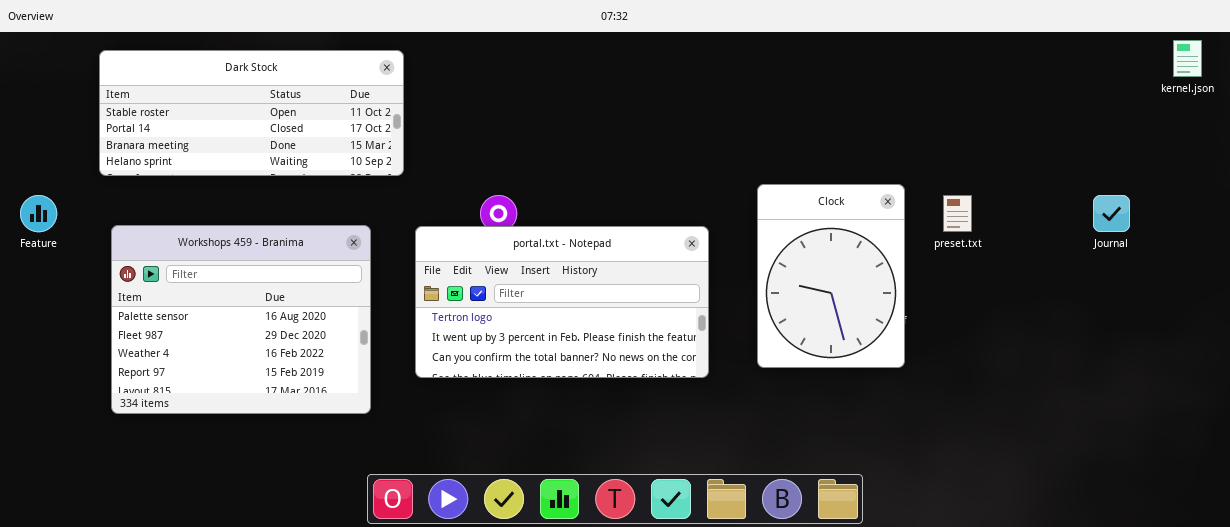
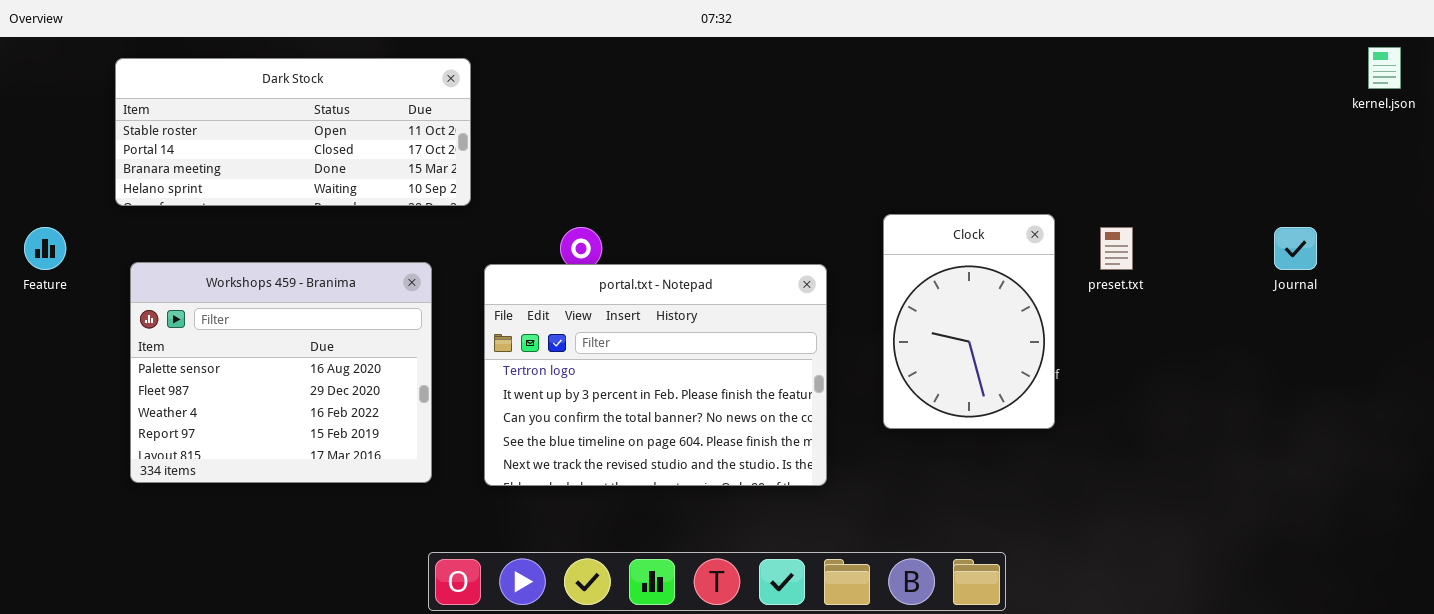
portal.txt - Notepad: [415,226,709,378] -> [484,264,827,486], resized

